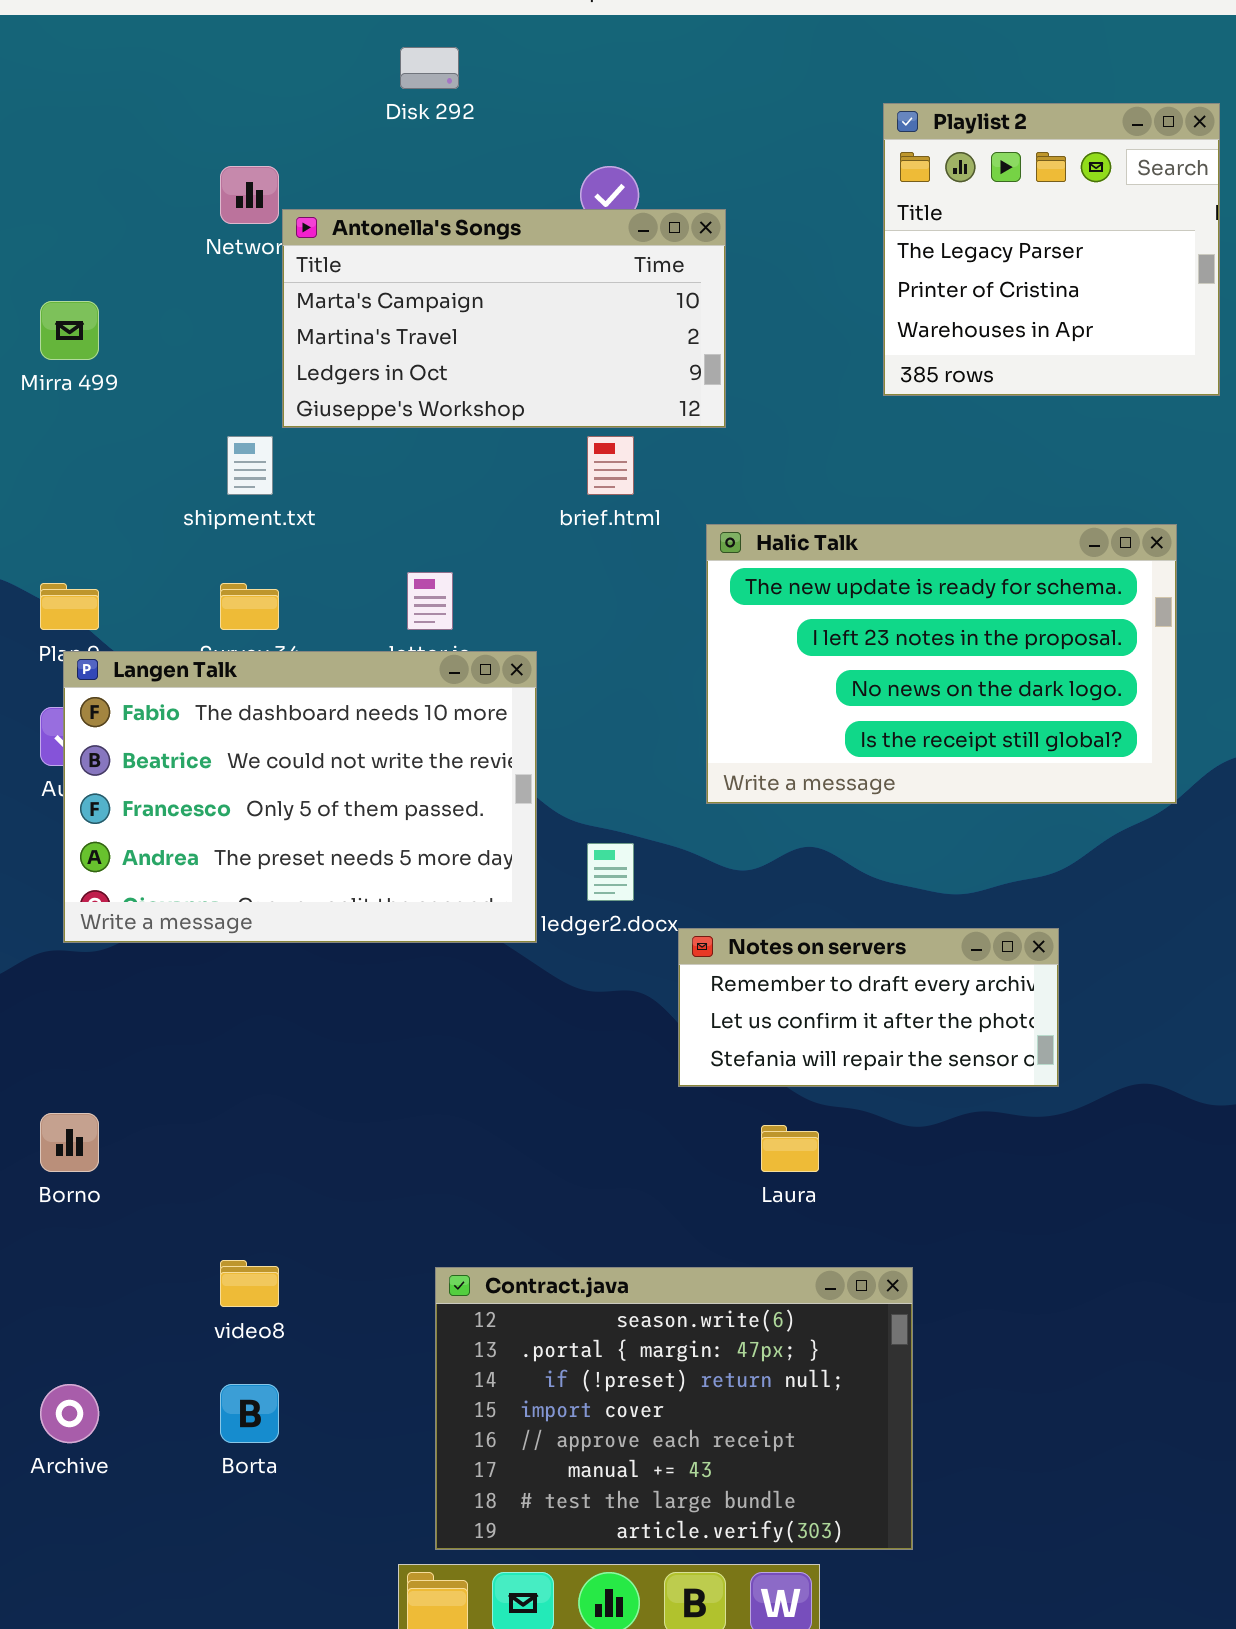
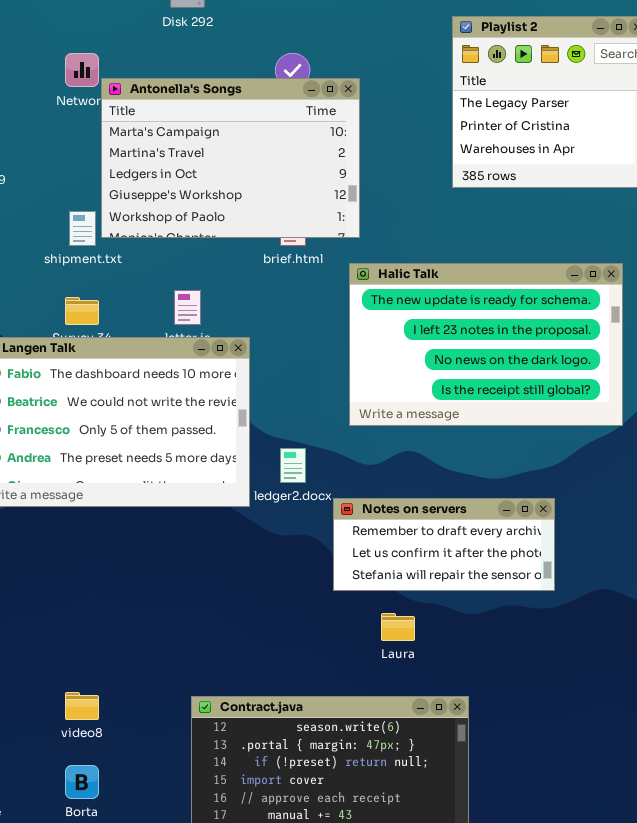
Antonella's Songs: [282,209,726,428] -> [101,78,360,238], resized

